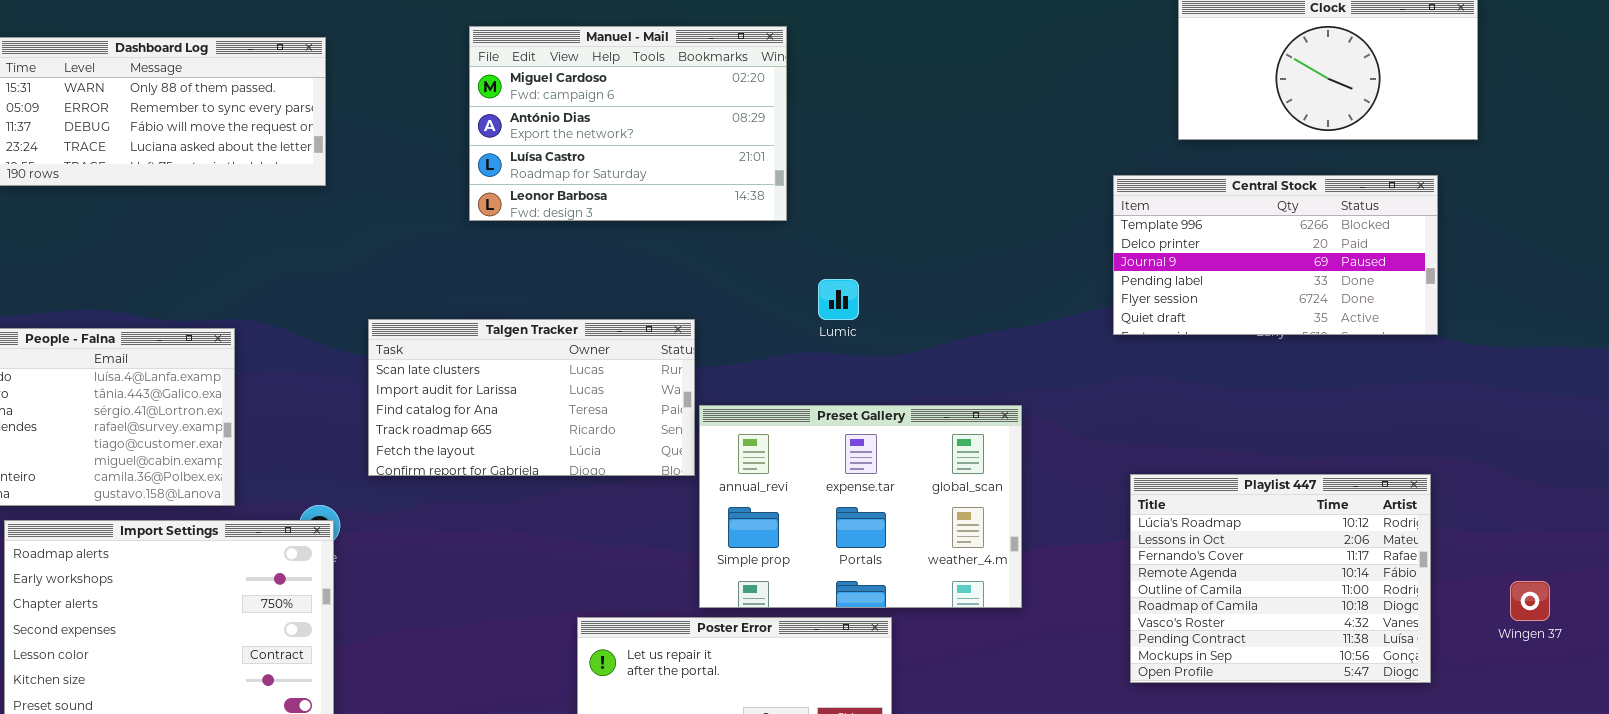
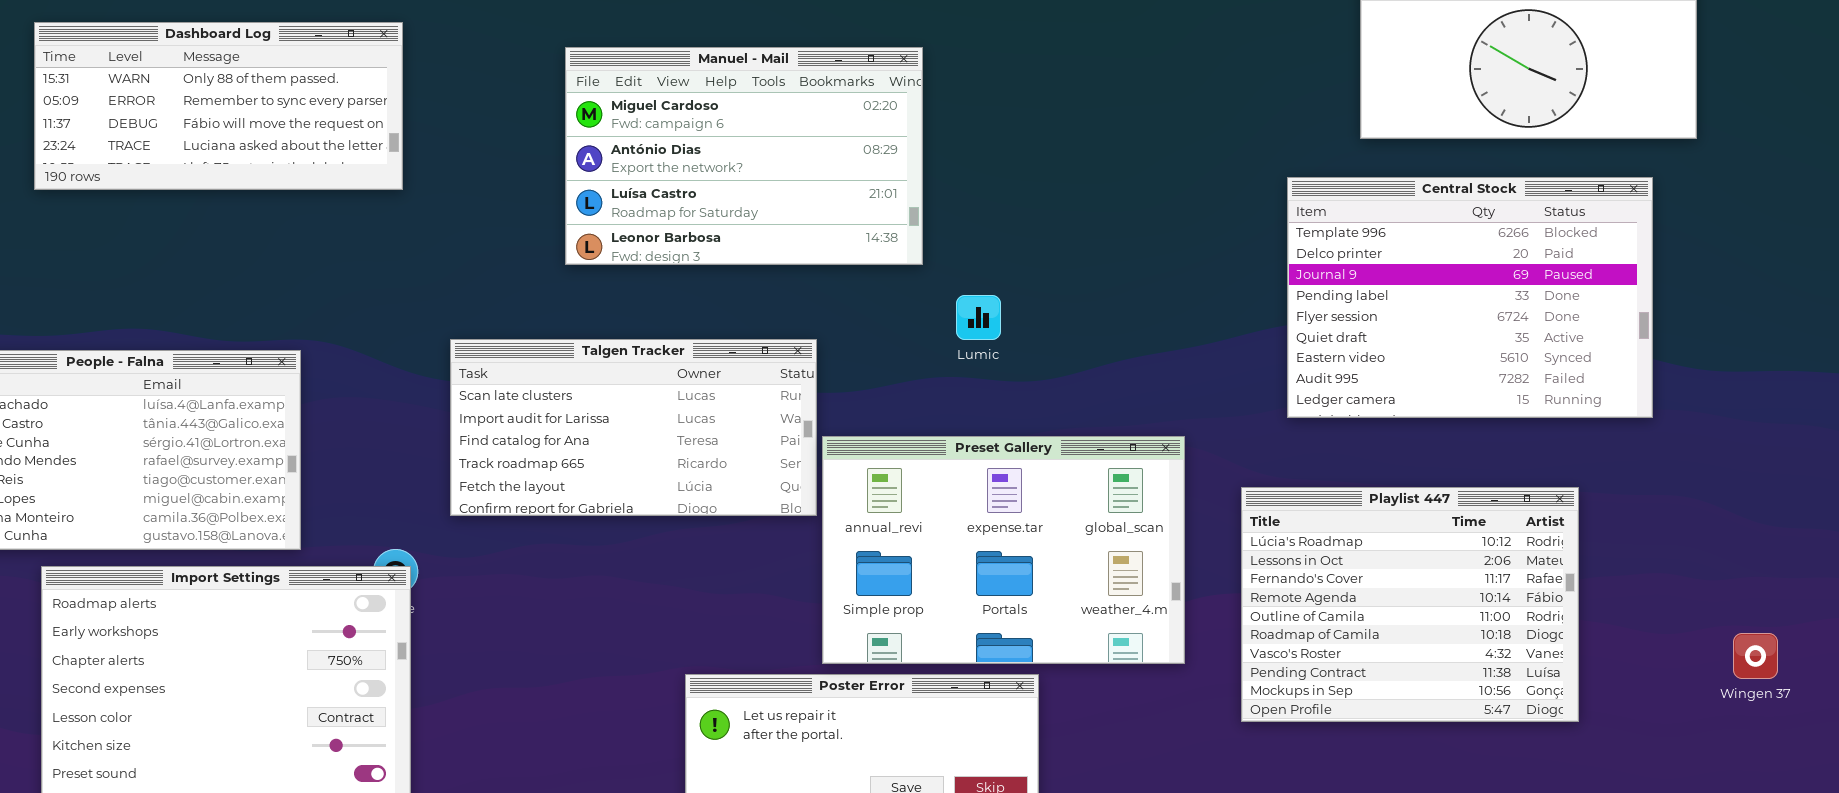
Manuel - Mail: [469,26,787,221] -> [565,47,923,265], moved
Central Stock: [1113,175,1438,335] -> [1287,177,1653,418], resized
Playlist 447: [1130,474,1431,683] -> [1241,487,1579,722], moved

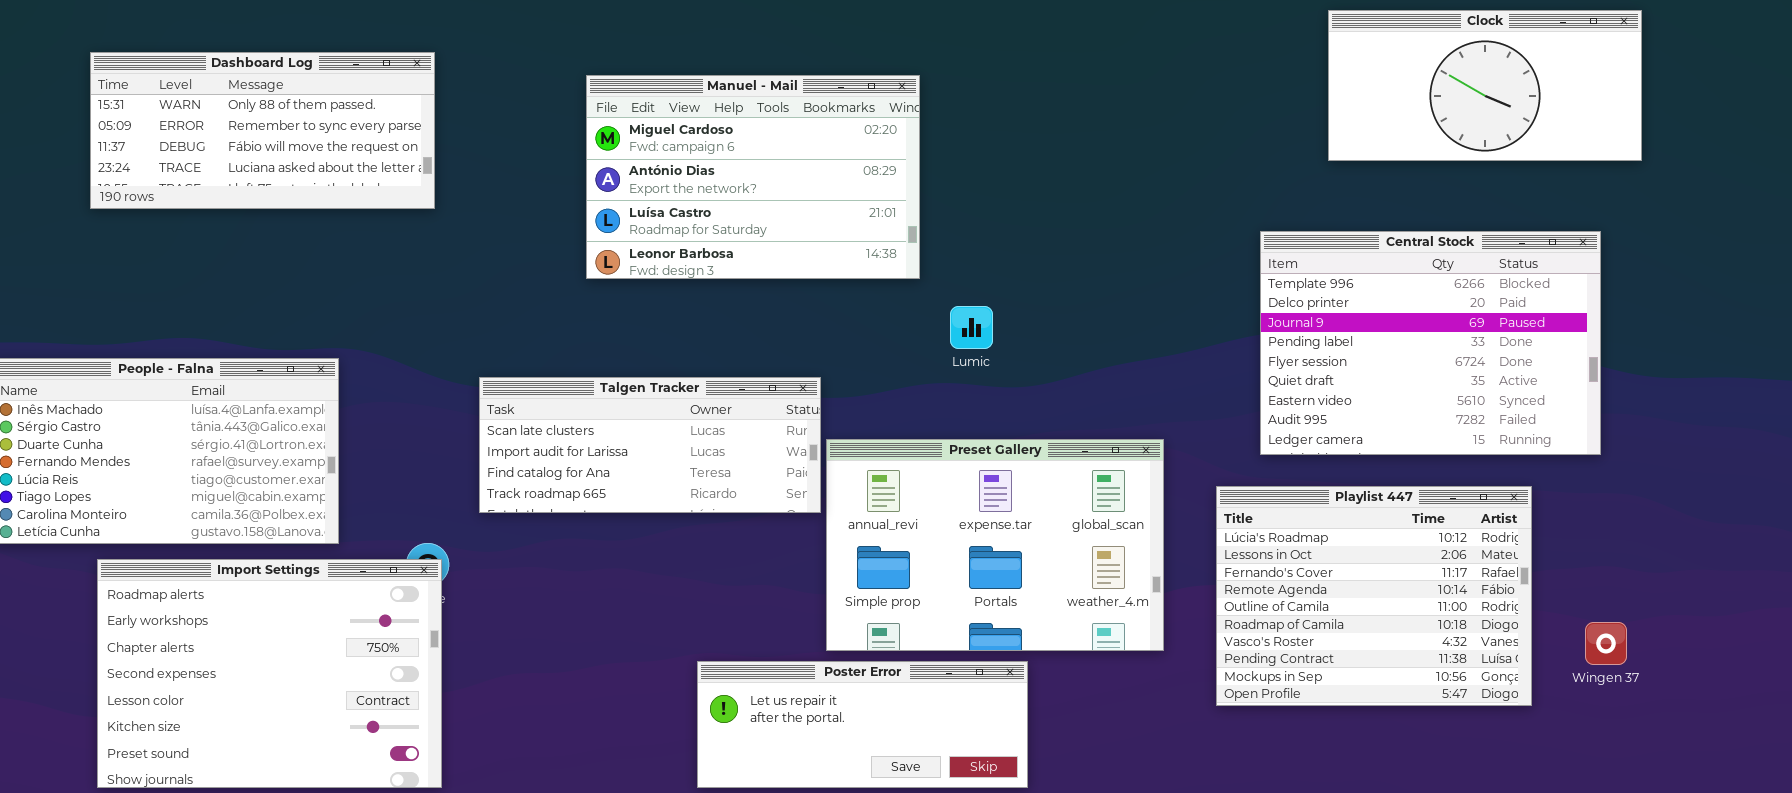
Central Stock: [1287,177,1653,418] -> [1260,231,1601,455], moved
Talgen Tracker: [450,339,817,516] -> [479,377,821,513], resized
Wingen 37: [1733,633,1778,679] -> [1585,622,1627,665], moved

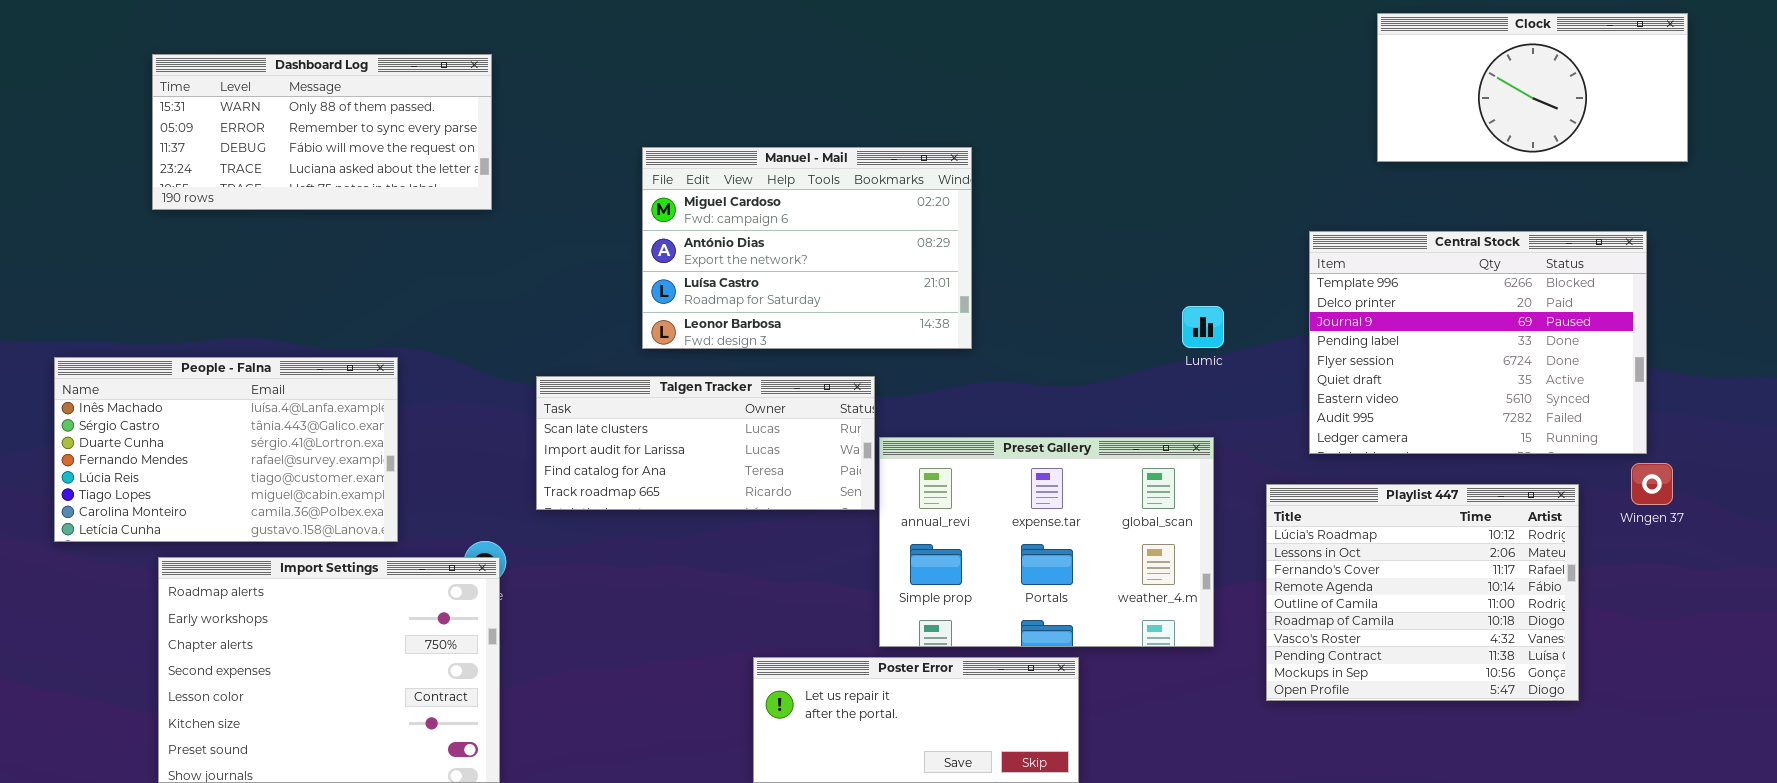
Manuel - Mail: [586,75,920,279] -> [642,147,972,349], moved
Lumic: [950,306,993,349] -> [1182,306,1224,348], moved
Wingen 37: [1585,622,1627,665] -> [1631,463,1673,505], moved

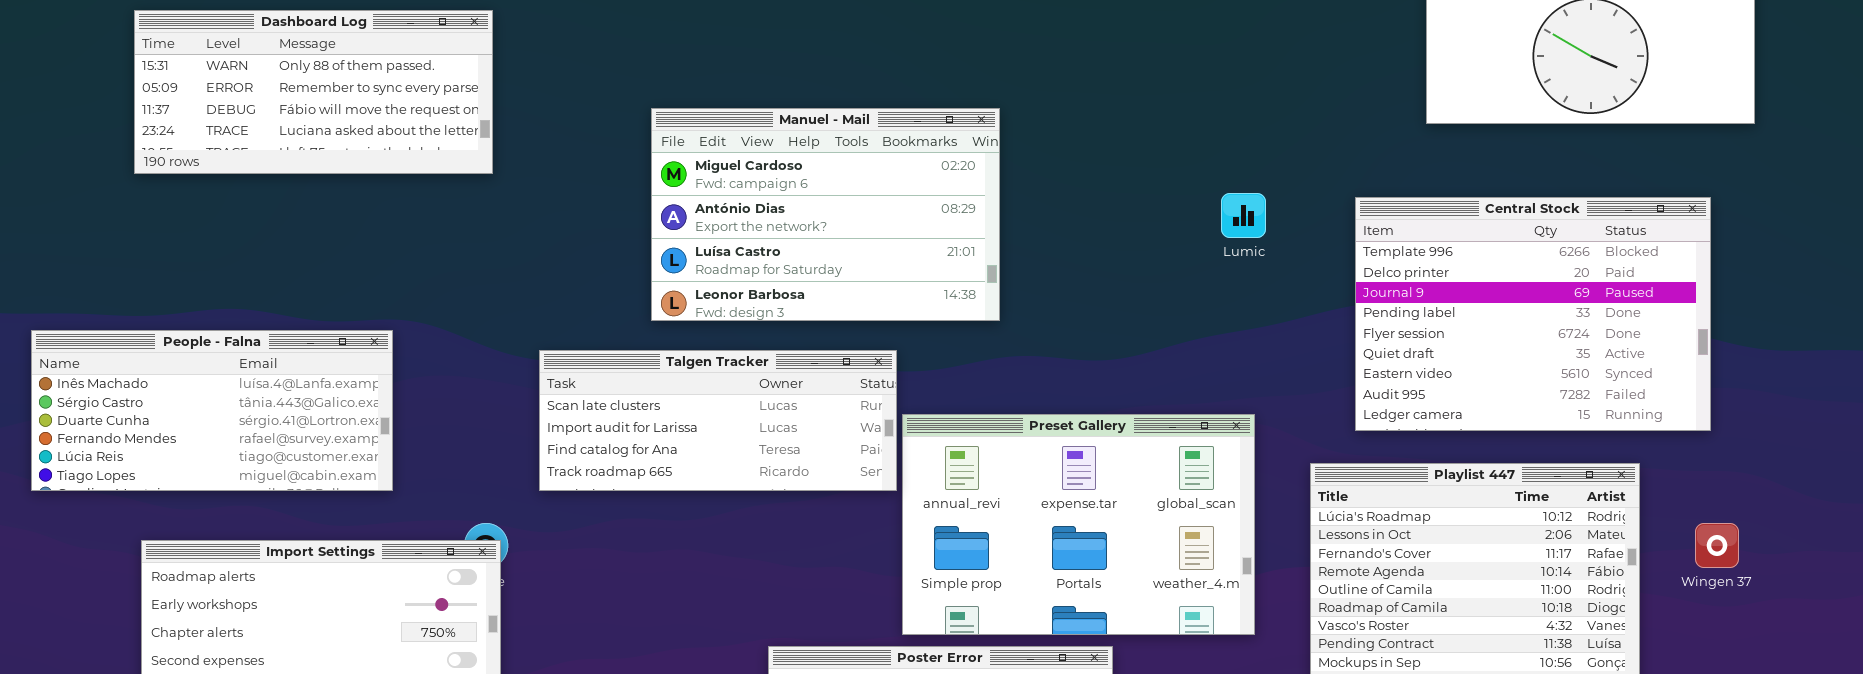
Lumic: [1182,306,1224,348] -> [1221,193,1266,238], moved
People - Falna: [54,357,398,542] -> [31,330,393,491], resized
Wingen 37: [1631,463,1673,505] -> [1695,523,1739,568], moved

